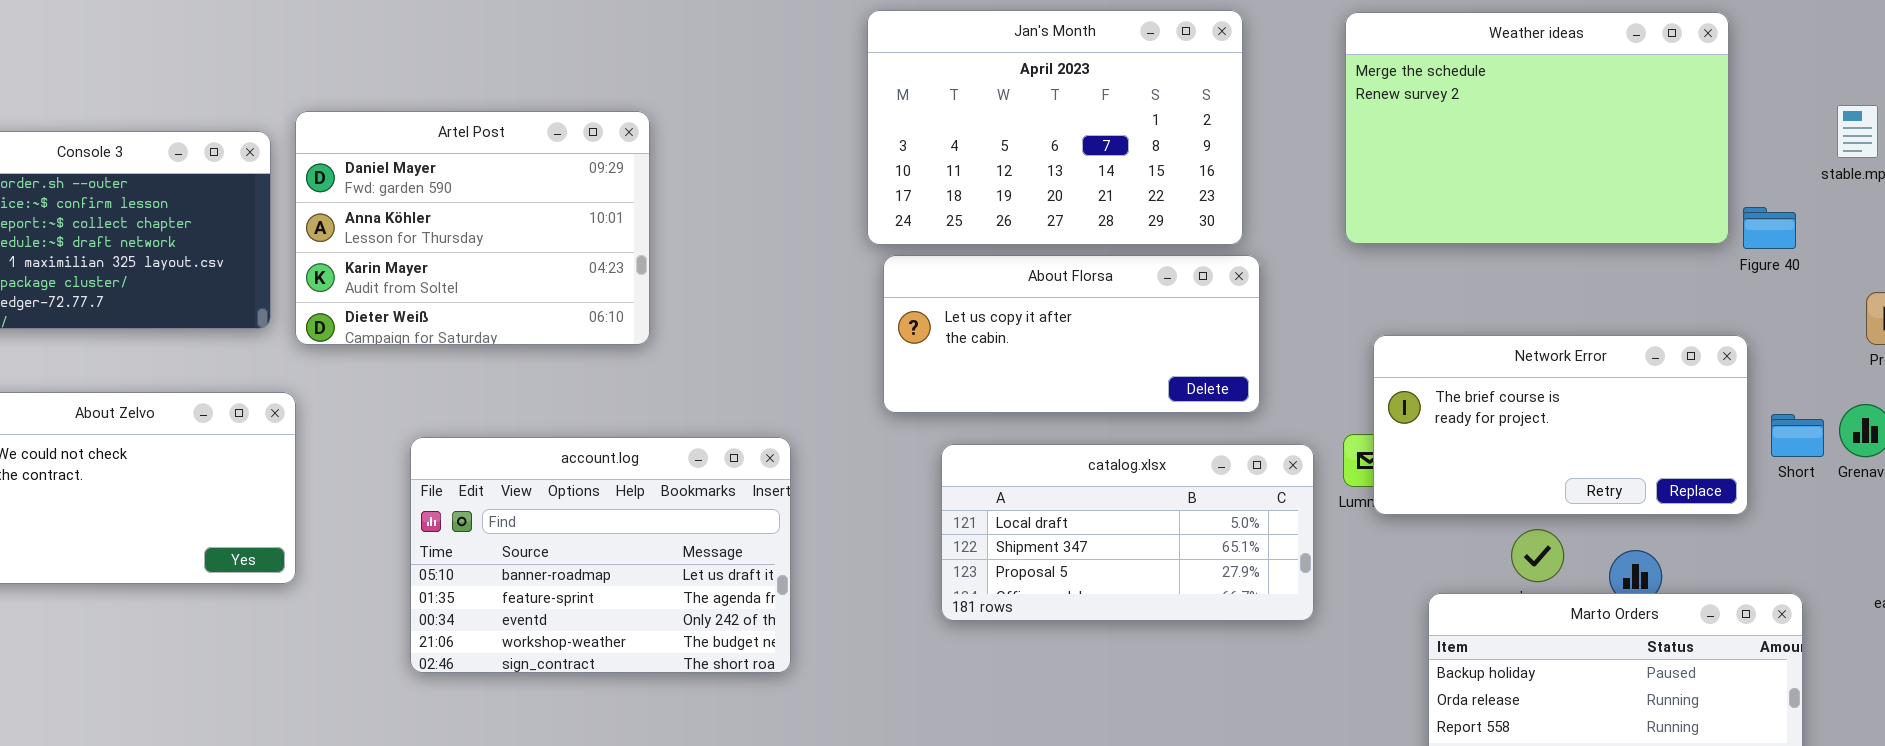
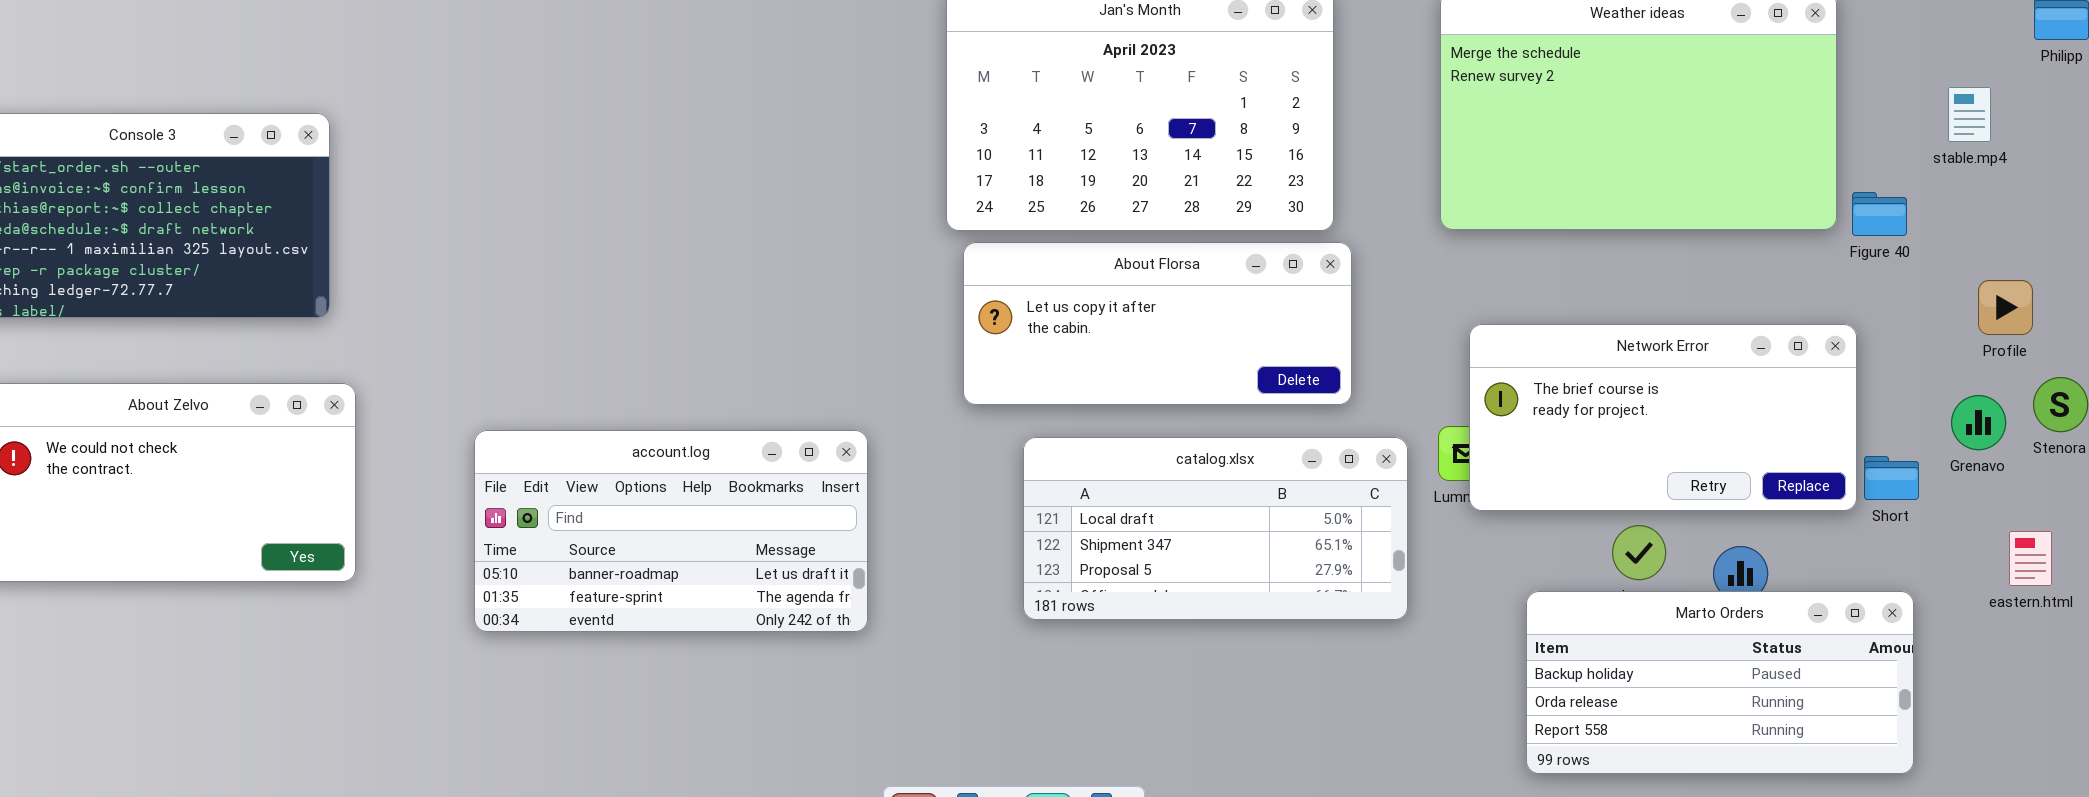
Artel Post: [295,111,650,345] -> none, closed
Short: [1771,414,1824,457] -> [1864,456,1919,500], moved
account.log: [410,437,791,673] -> [474,430,868,632], resized

